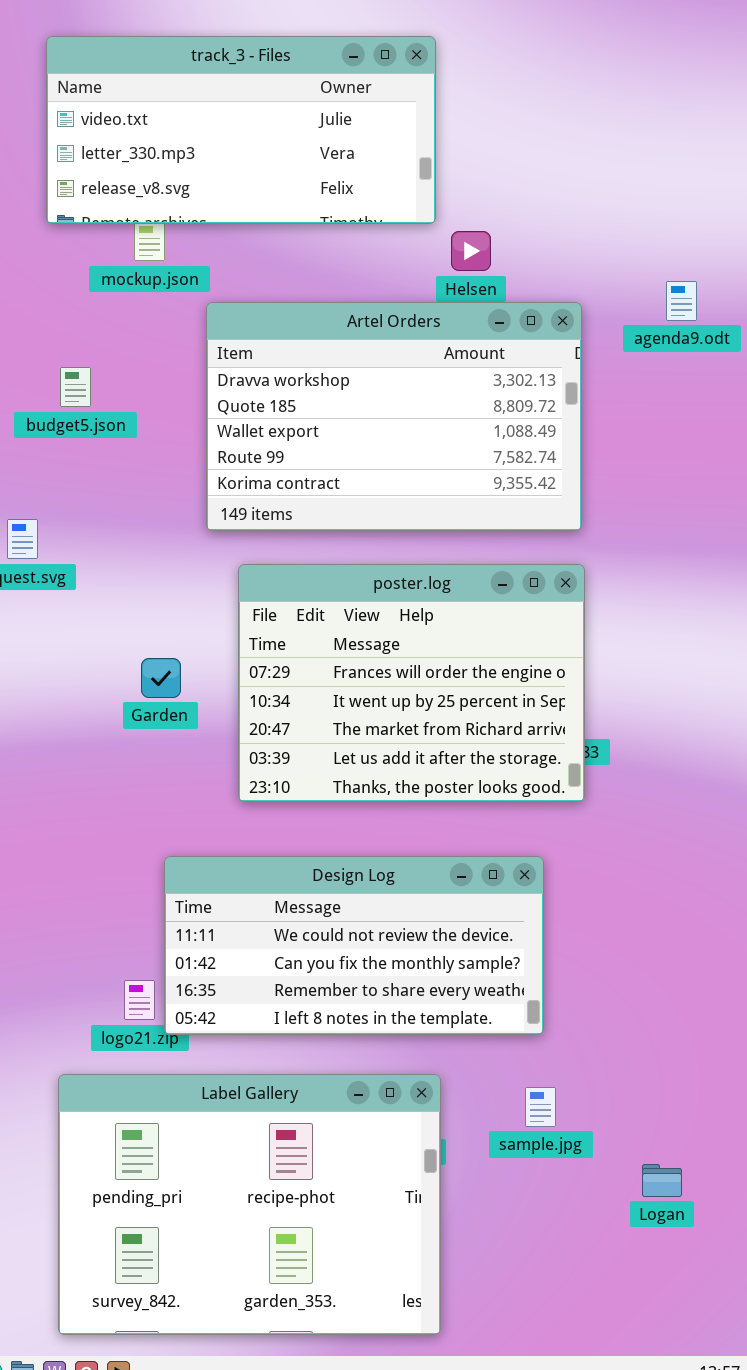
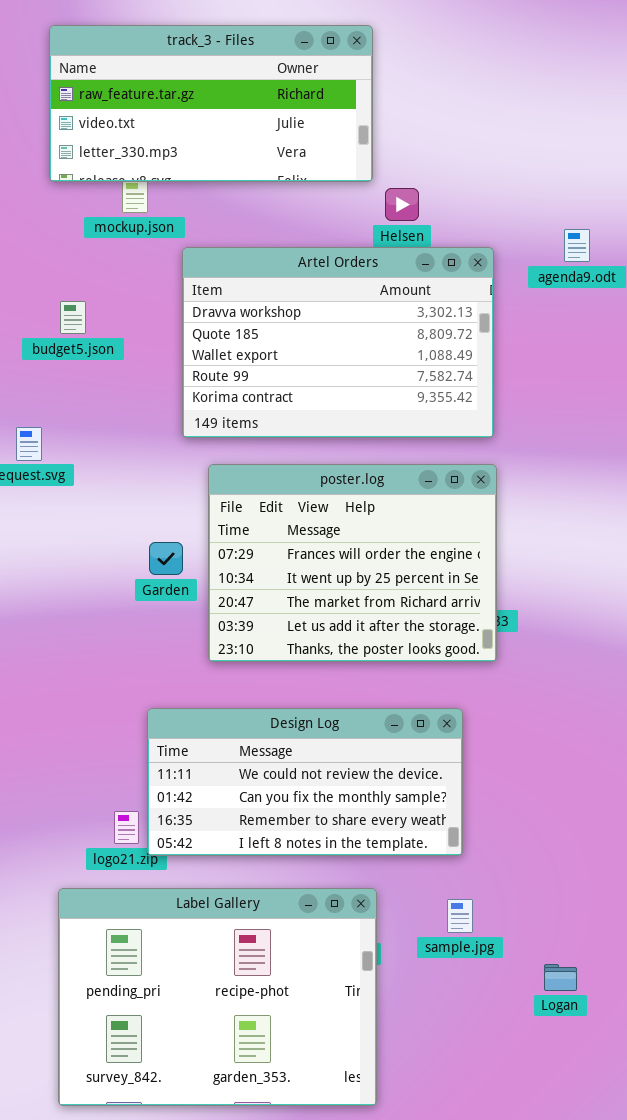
track_3 - Files: [46,36,436,224] -> [49,25,373,182], scrolled up 1 row
Garden: [141,658,181,698] -> [149,542,183,575], moved

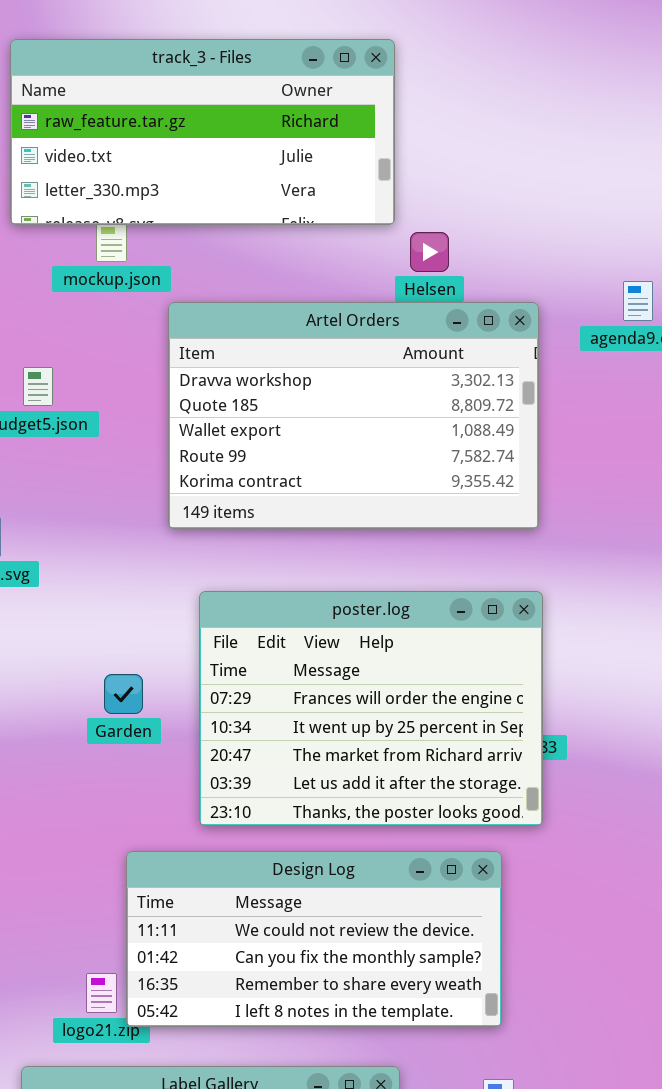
poster.log: [208,464,497,662] -> [199,591,543,826], moved
Garden: [149,542,183,575] -> [104,674,143,714], moved

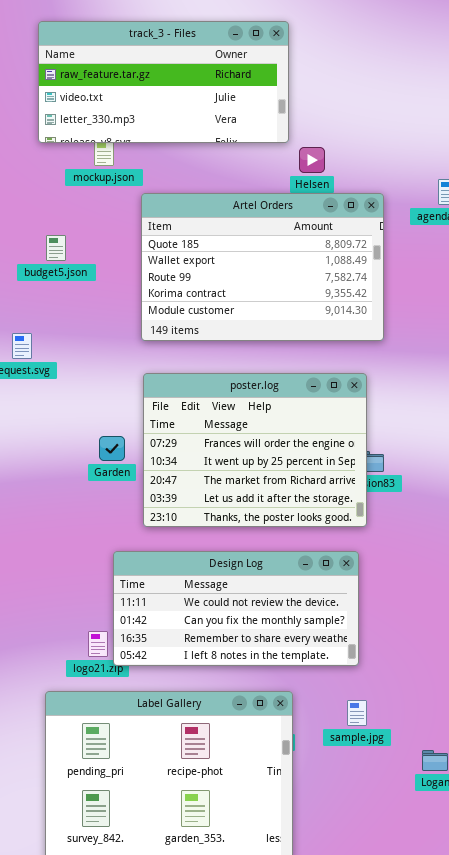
Artel Orders: [168,302,539,529] -> [141,193,384,341], scrolled down 1 row
poster.log: [199,591,543,826] -> [143,373,367,527], moved

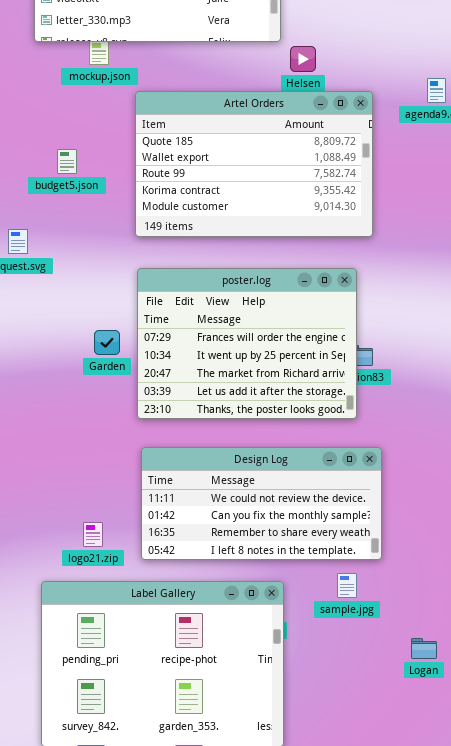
budget5.json: [46,235,66,261] -> [57,149,77,174], moved
Design Log: [113,551,359,666] -> [141,447,382,560], moved
sample.jpg: [347,700,367,726] -> [337,573,357,598], moved

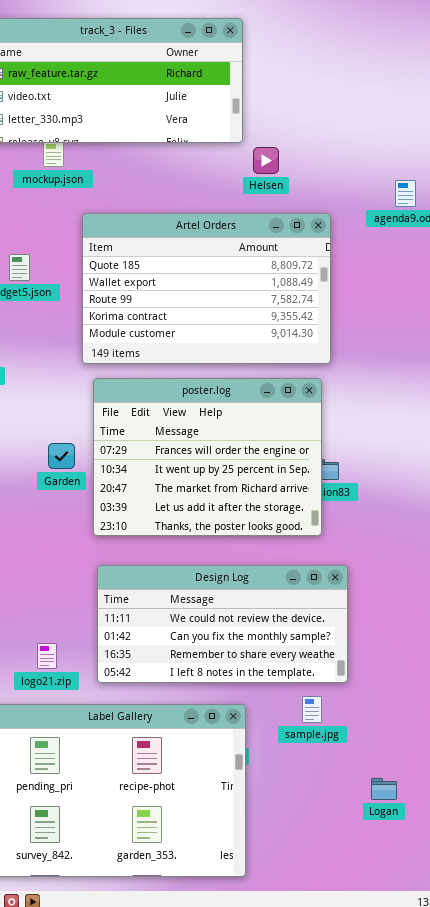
Artel Orders: [135,91,373,237] -> [82,213,331,364], moved
Logan: [411,638,437,659] -> [371,778,397,800], moved

